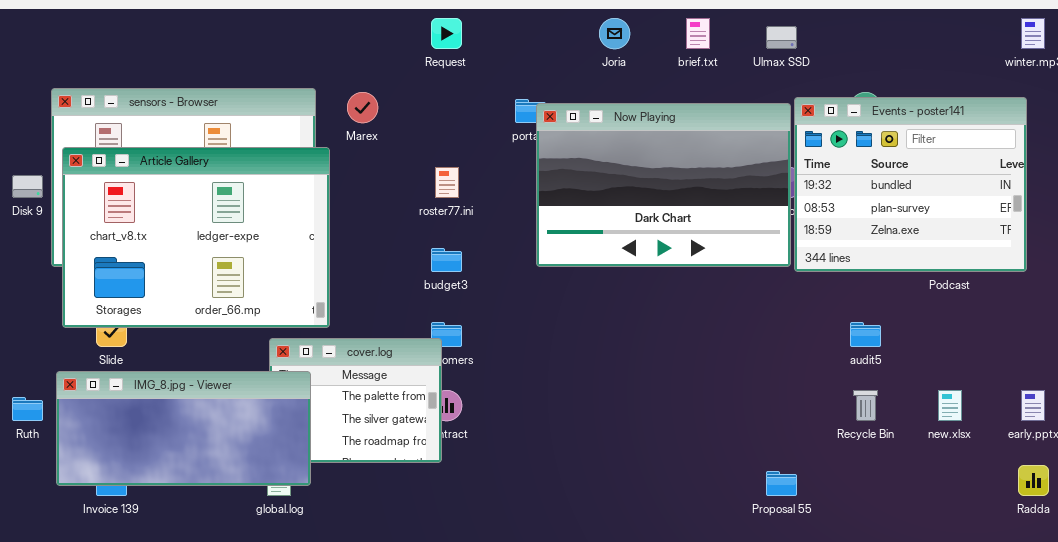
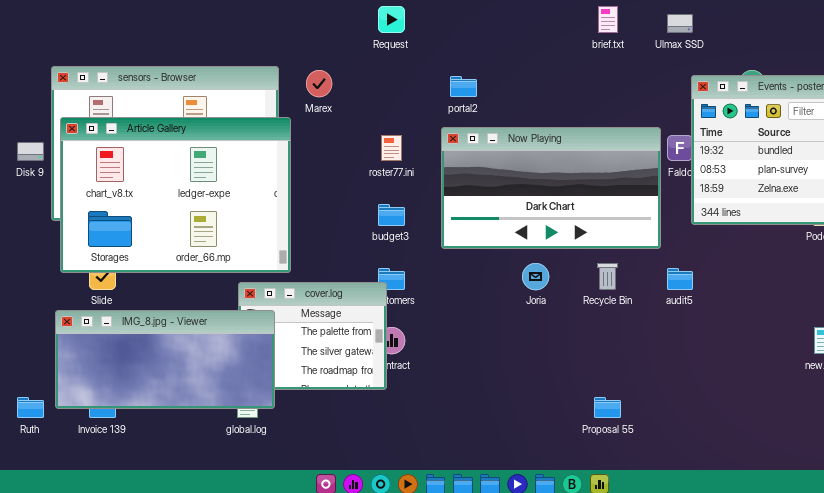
Joria: [599,18,630,49] -> [522,263,549,290], moved
Now Playing: [536,103,791,267] -> [441,127,661,249], moved, resized
audit5: [850,322,881,347] -> [667,268,693,290], moved
Recycle Bin: [853,390,878,421] -> [597,263,618,290], moved
Ruth: [12,397,43,421] -> [17,397,44,418], moved
Proposal 55: [766,471,797,496] -> [594,397,621,418], moved

